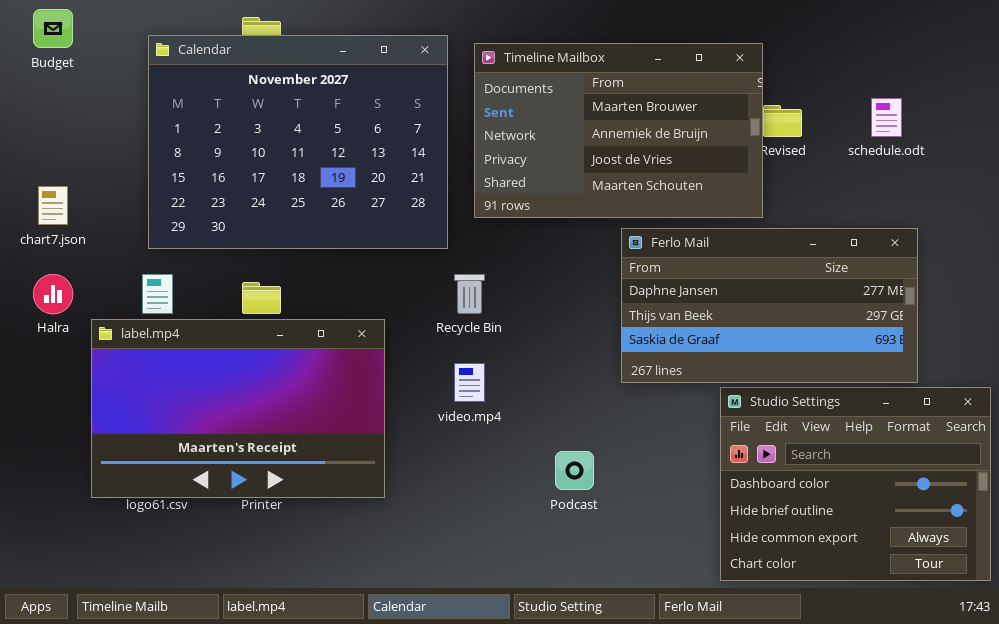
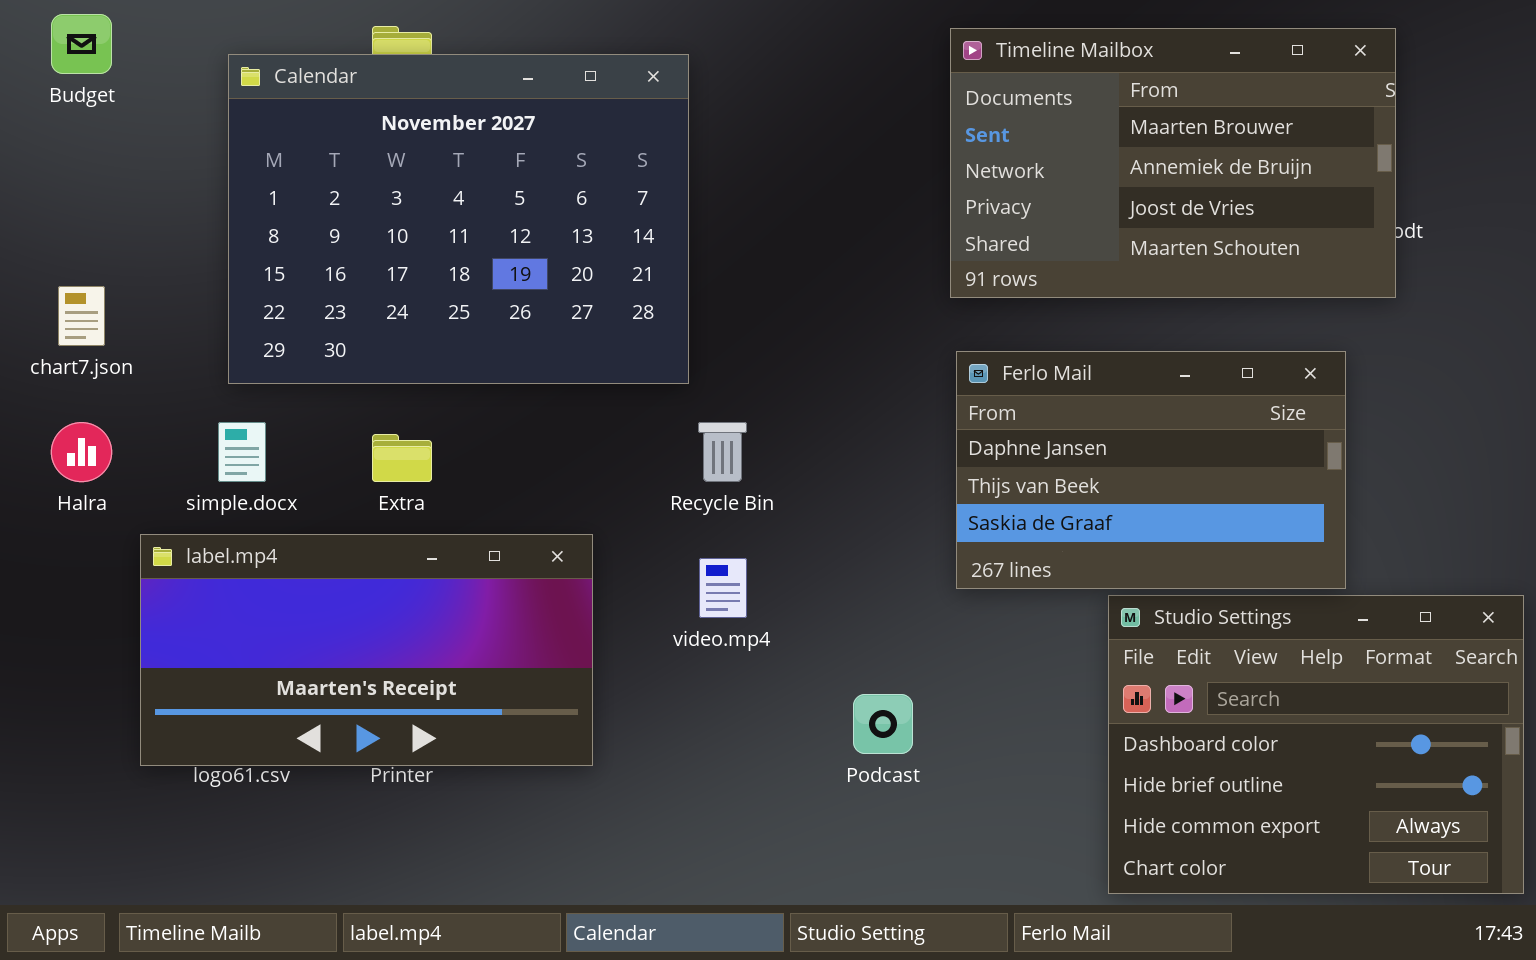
Timeline Mailbox: [474,43,763,218] -> [950,28,1396,298], moved
Ferlo Mail: [621,228,918,383] -> [956,351,1346,589], resized
label.mp4: [91,319,385,498] -> [140,534,593,766], resized

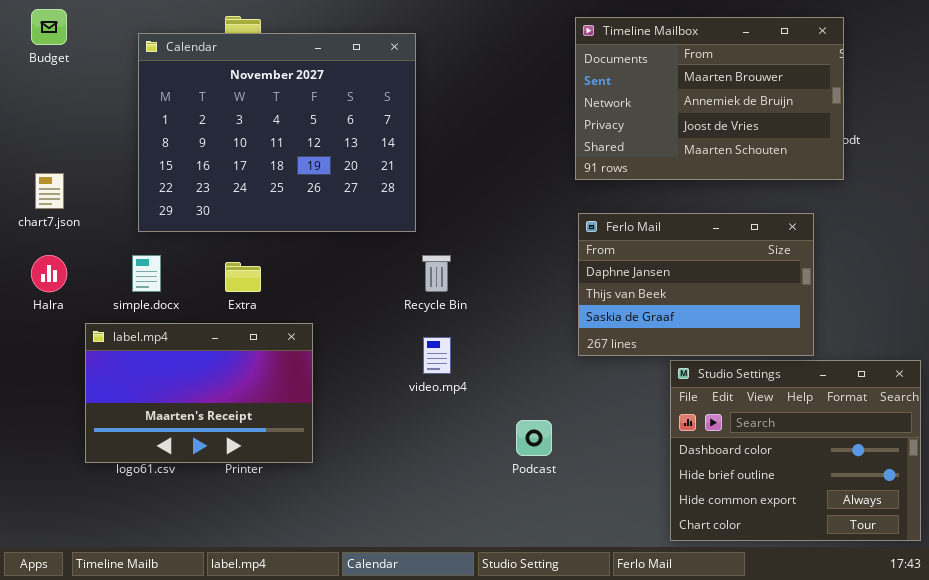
label.mp4: [140,534,593,766] -> [85,323,313,463], resized

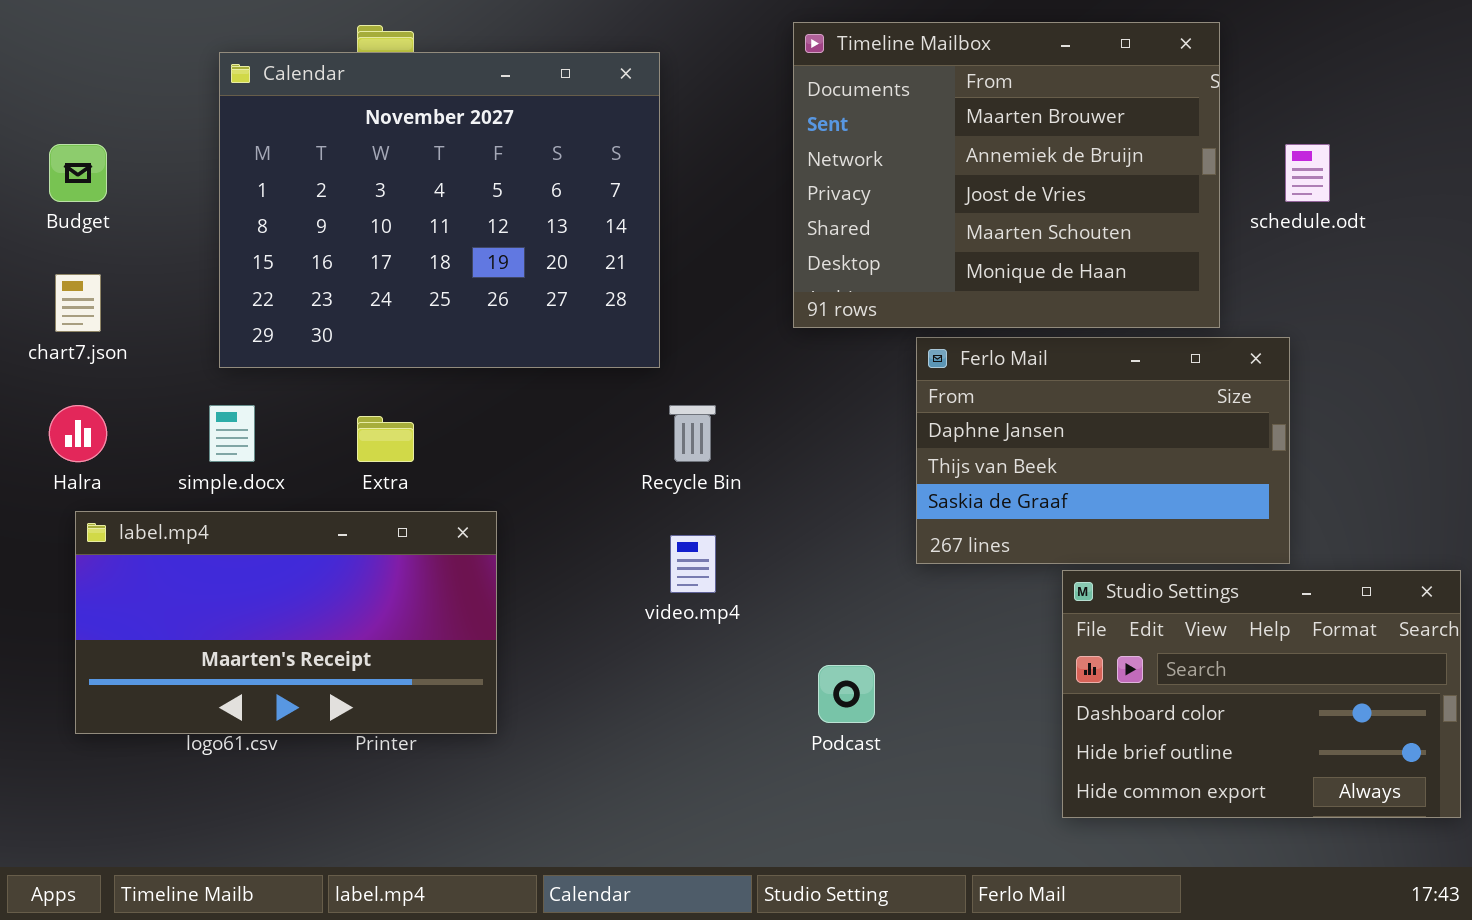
Budget: [31,9,67,45] -> [49,144,107,202], moved
Timeline Mailbox: [575,17,844,180] -> [793,22,1220,328], moved, resized
label.mp4: [85,323,313,463] -> [75,511,497,734], resized
Studio Settings: [670,360,921,541] -> [1062,570,1461,818], resized

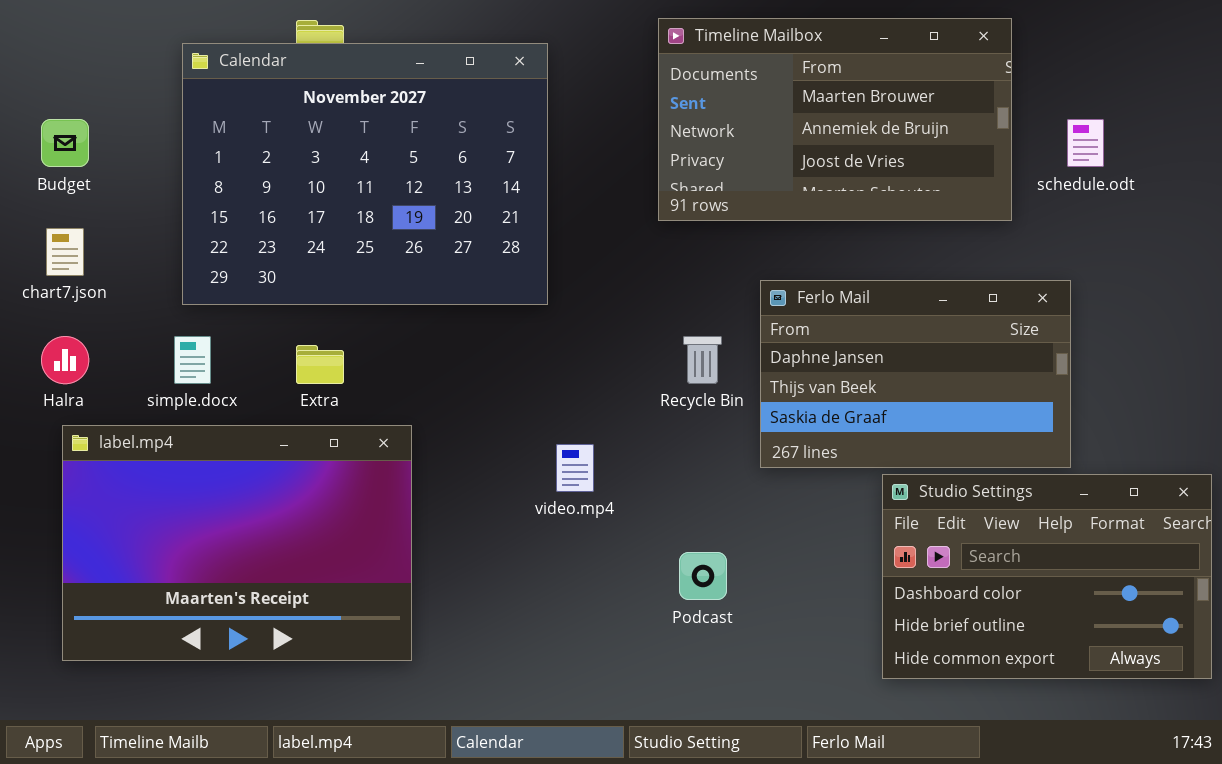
Timeline Mailbox: [793,22,1220,328] -> [658,18,1012,221], resized
Recycle Bin: [669,405,716,462] -> [683,336,722,384], moved
label.mp4: [75,511,497,734] -> [62,425,412,661], resized

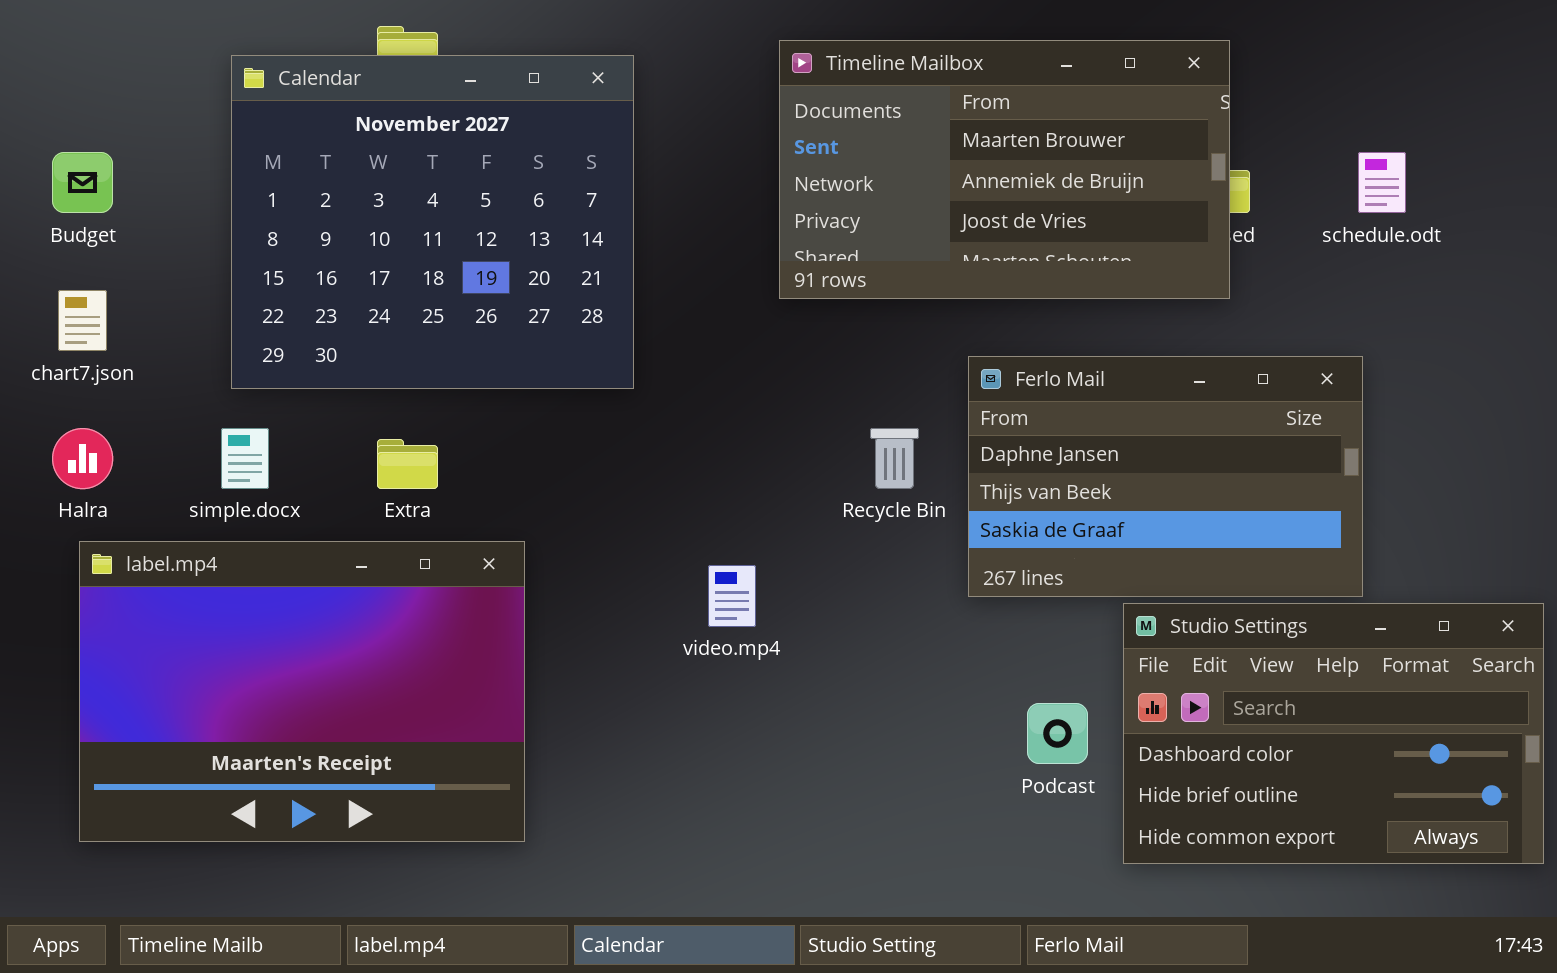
Timeline Mailbox: [658,18,1012,221] -> [779,40,1230,299], moved
Calendar: [182,43,548,305] -> [231,55,634,389], resized
Podcast: [679,552,727,600] -> [1027,703,1088,764], moved

